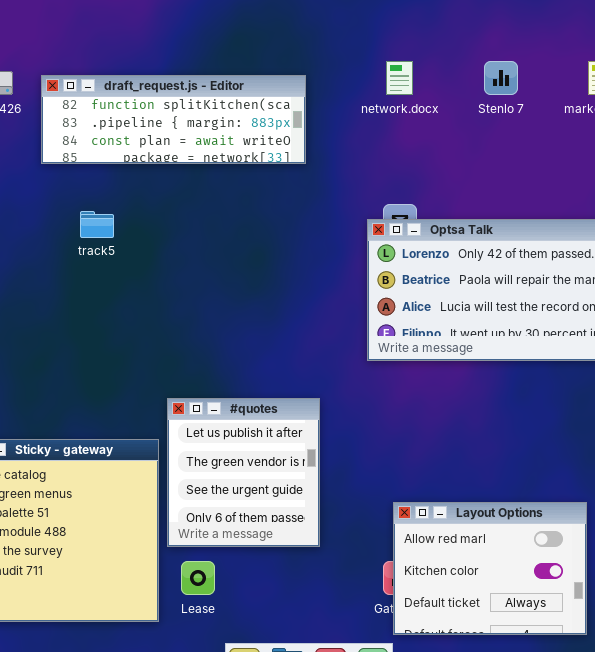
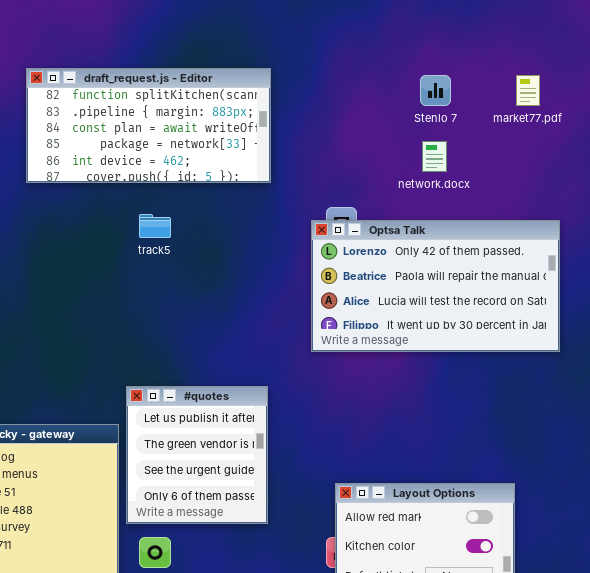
network.docx: [386,61,413,95] -> [422,141,447,172], moved
draft_request.js - Editor: [41,75,306,164] -> [26,68,271,183], moved, resized
track5: [80,211,114,238] -> [139,214,171,238], moved

